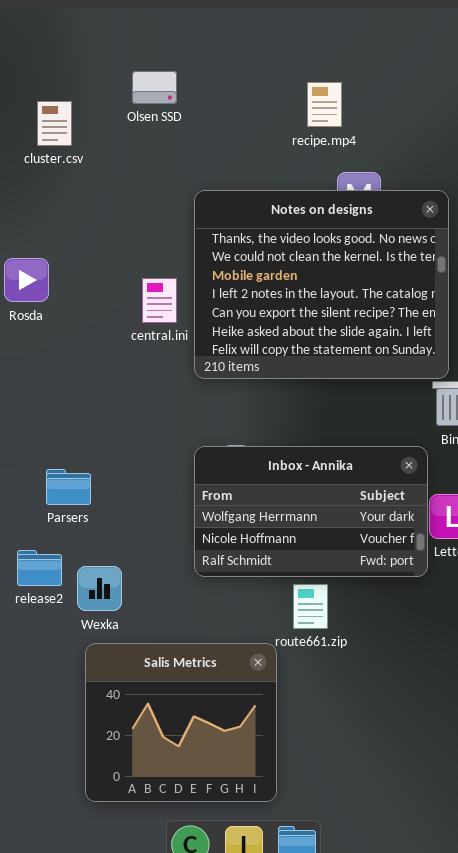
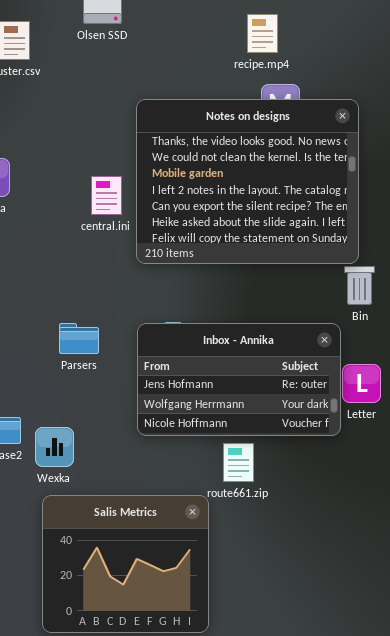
recipe.mp4: [307,82,342,127] -> [247,14,278,53], moved
Inbox - Annika: [194,446,428,577] -> [137,323,341,436], scrolled up 1 row
Parsers: [46,469,91,505] -> [59,323,99,354], moved

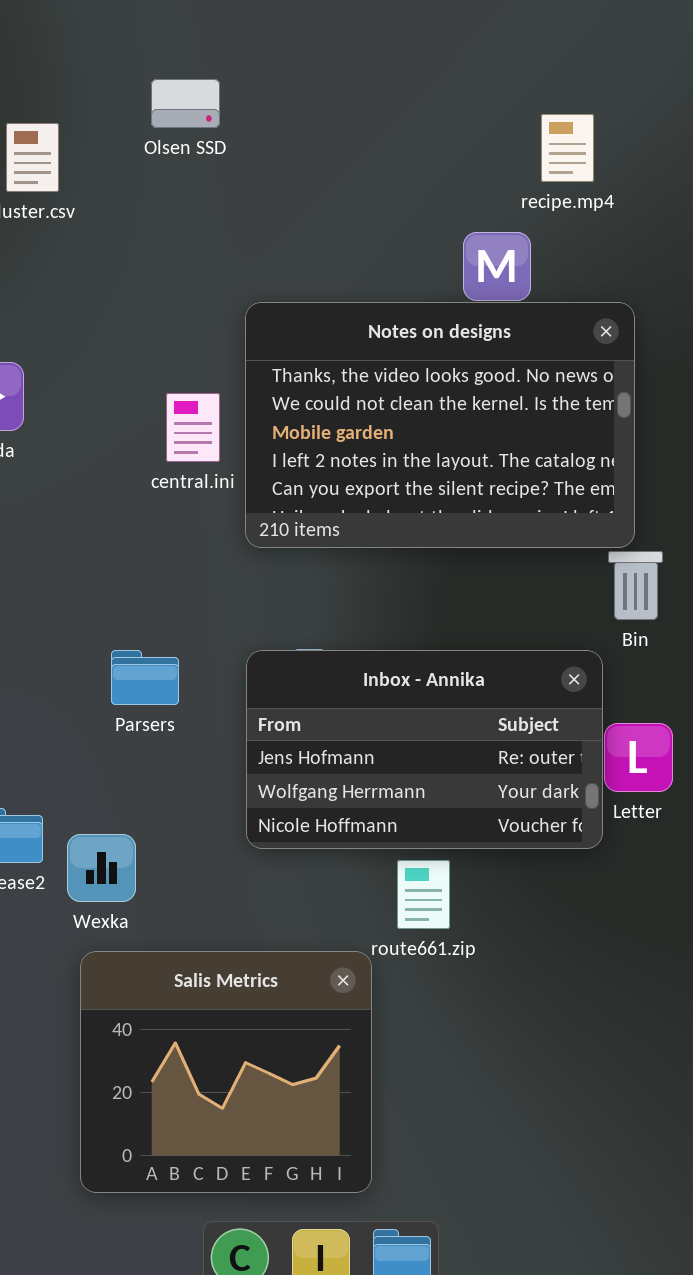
recipe.mp4: [247,14,278,53] -> [541,114,594,182], moved
Notes on designs: [136,99,359,264] -> [245,302,635,548], resized

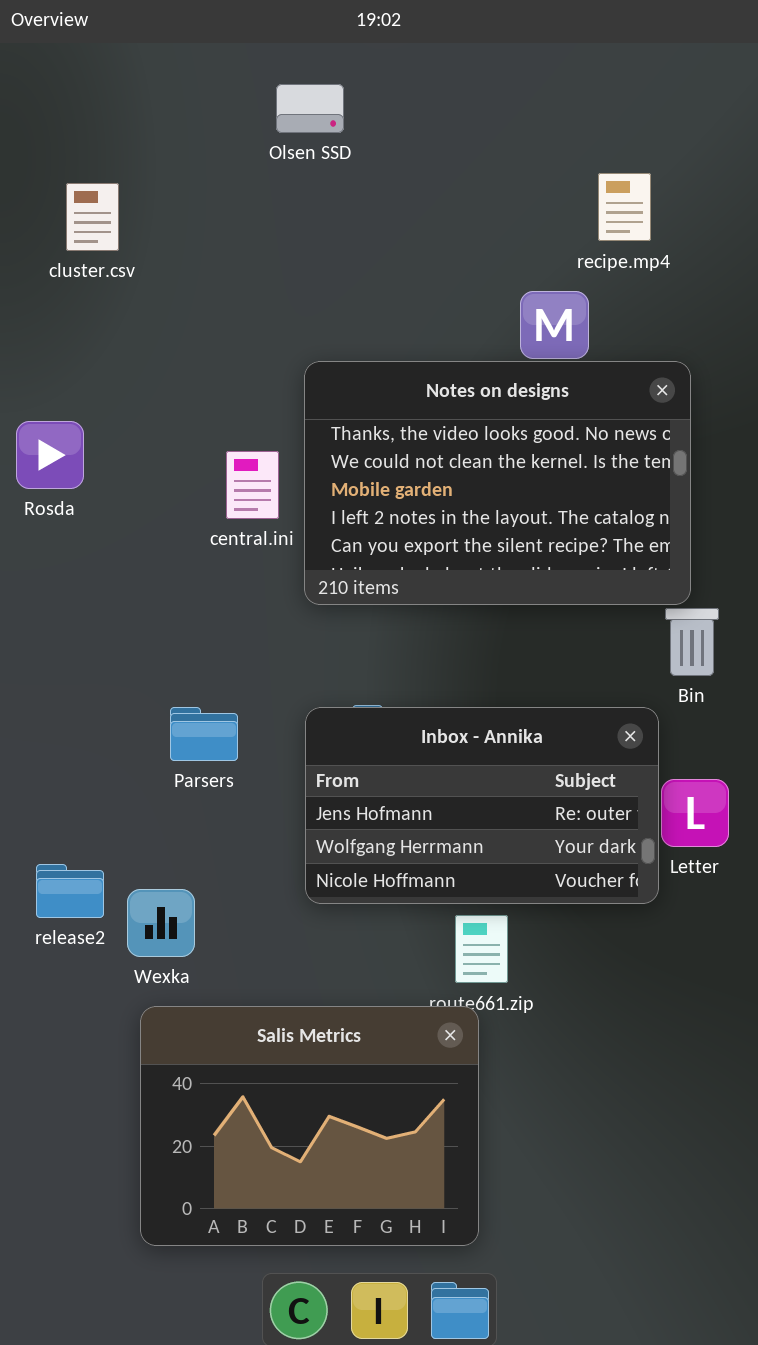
Olsen SSD: [151,79,220,128] -> [276,84,344,133], moved
Salis Metrics: [80,951,372,1193] -> [140,1006,479,1246], resized

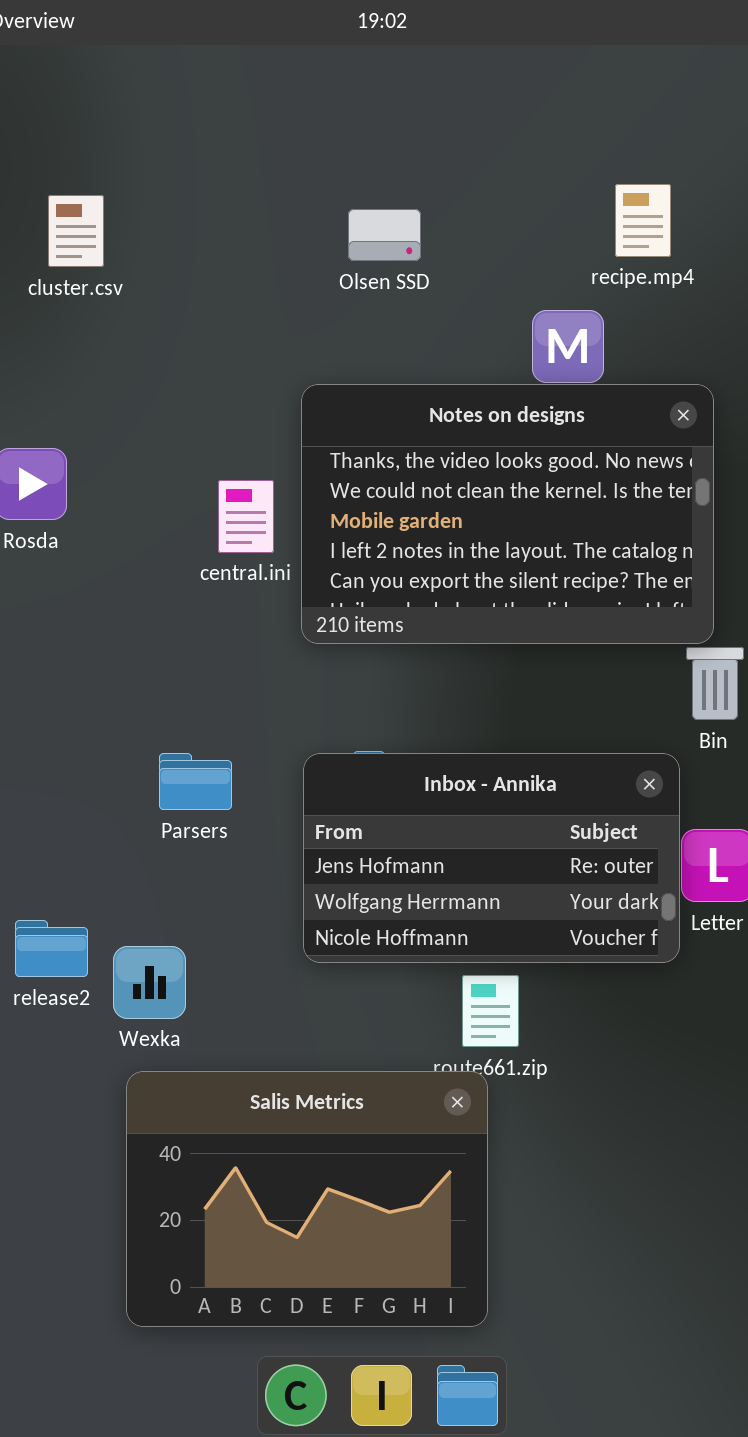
Olsen SSD: [276,84,344,133] -> [348,209,421,261], moved

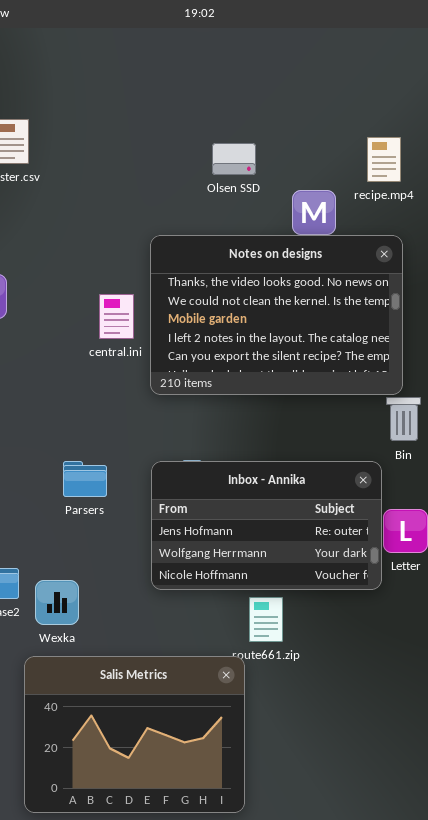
recipe.mp4: [615,184,671,257] -> [367,137,401,182], moved
Olsen SSD: [348,209,421,261] -> [212,143,256,175], moved
Salis Metrics: [126,1071,488,1327] -> [24,656,245,813], moved

